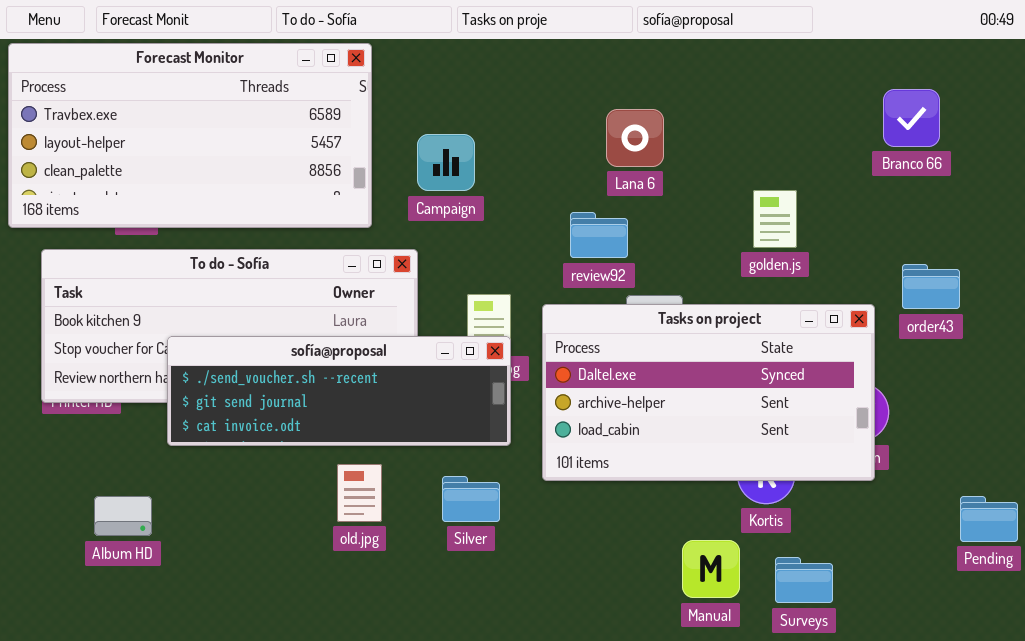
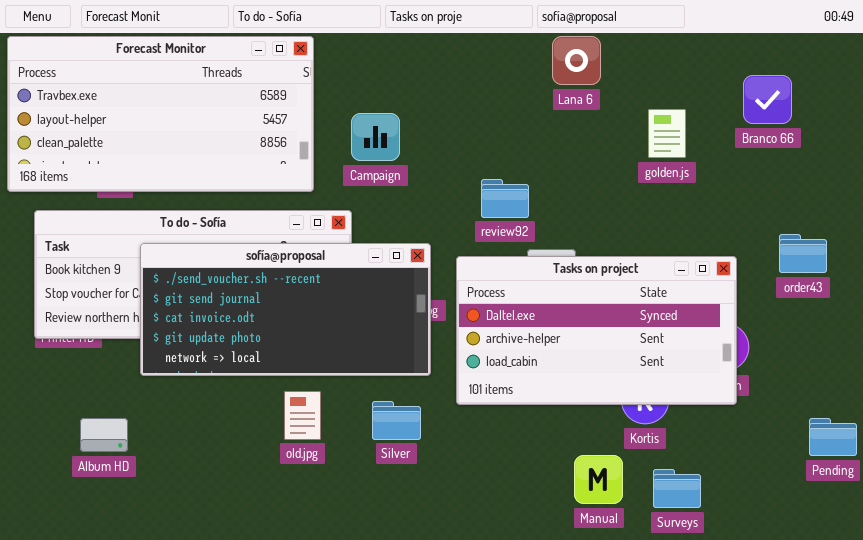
Lana 6: [606,109,664,167] -> [552,36,601,85], moved
golden.js: [753,190,797,248] -> [648,109,686,158], moved
order43: [902,264,960,309] -> [779,234,827,273], moved
sofía@proposal: [167,336,511,446] -> [140,243,431,376], resized

